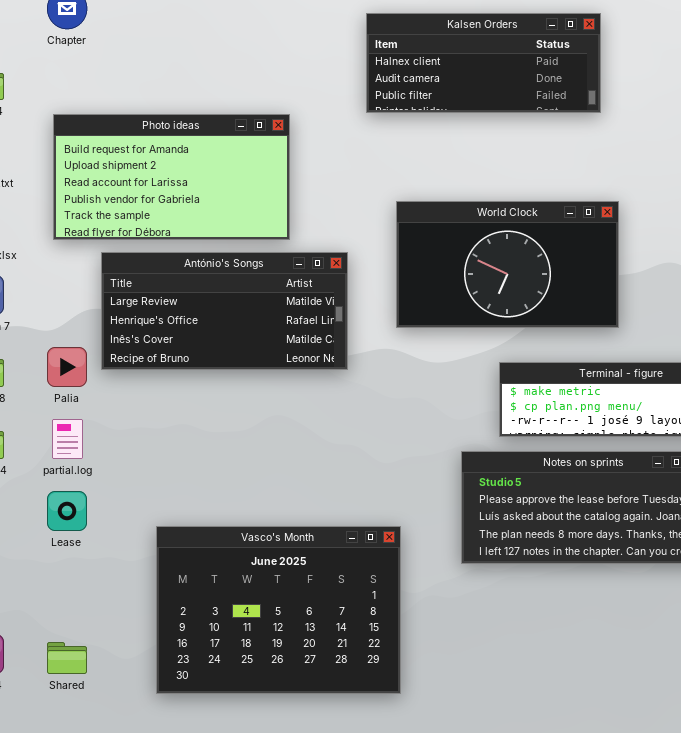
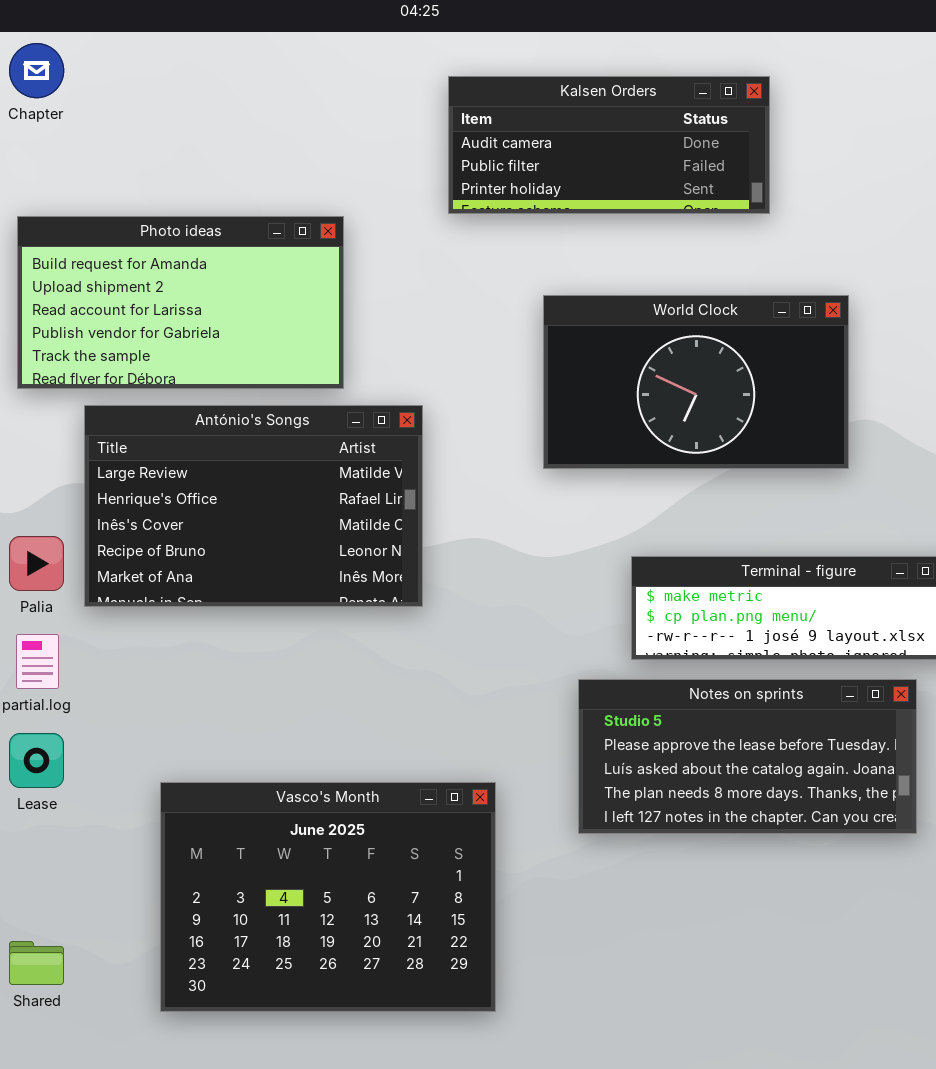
Kalsen Orders: [366,13,601,113] -> [448,76,770,214], scrolled down 1 row
World Clock: [396,201,619,328] -> [543,295,849,469], moved
António's Songs: [101,252,348,370] -> [84,405,423,607], resized

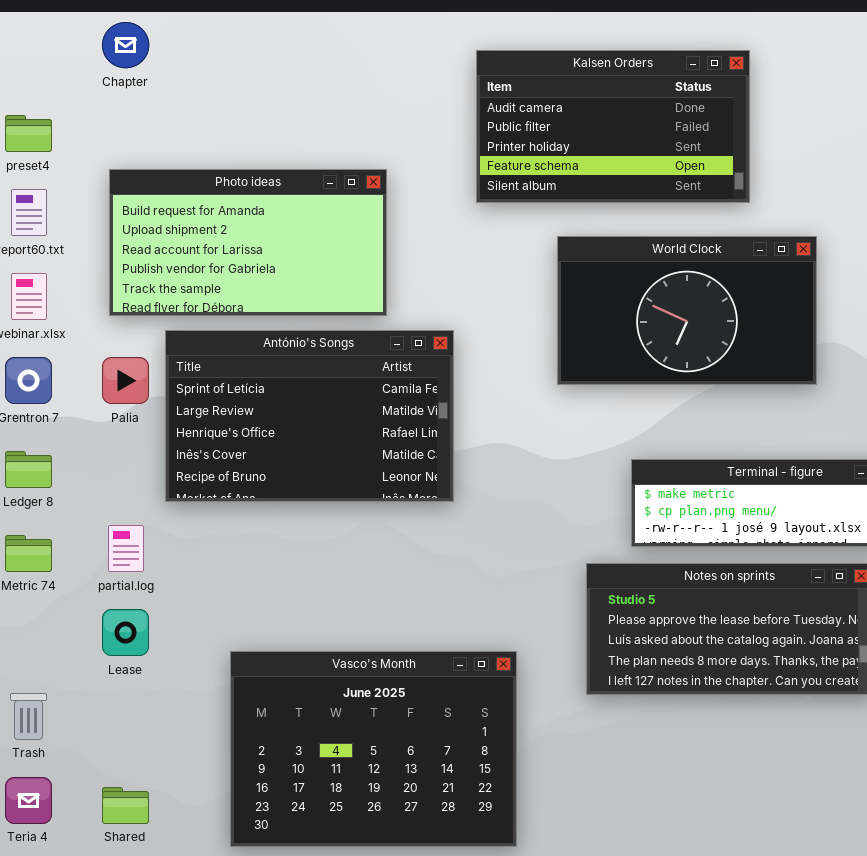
Kalsen Orders: [448,76,770,214] -> [476,50,750,203], resized
António's Songs: [84,405,423,607] -> [165,330,454,502], scrolled up 1 row
Palia: [9,536,64,591] -> [102,357,149,404], moved

